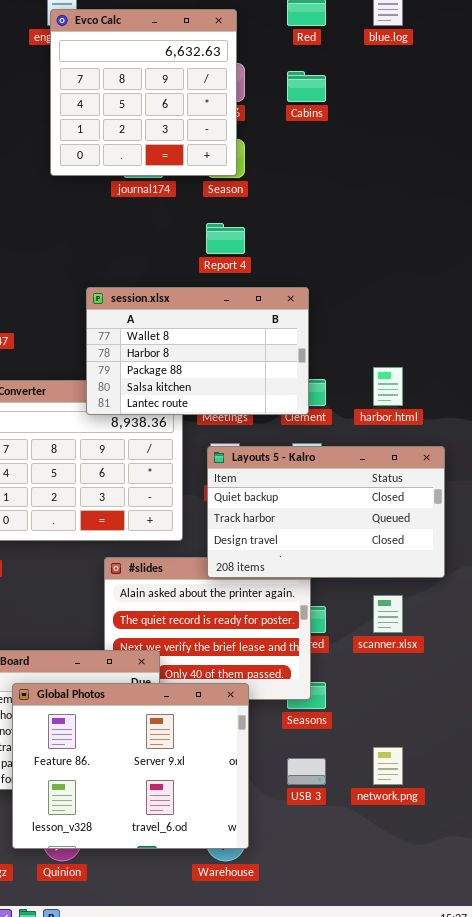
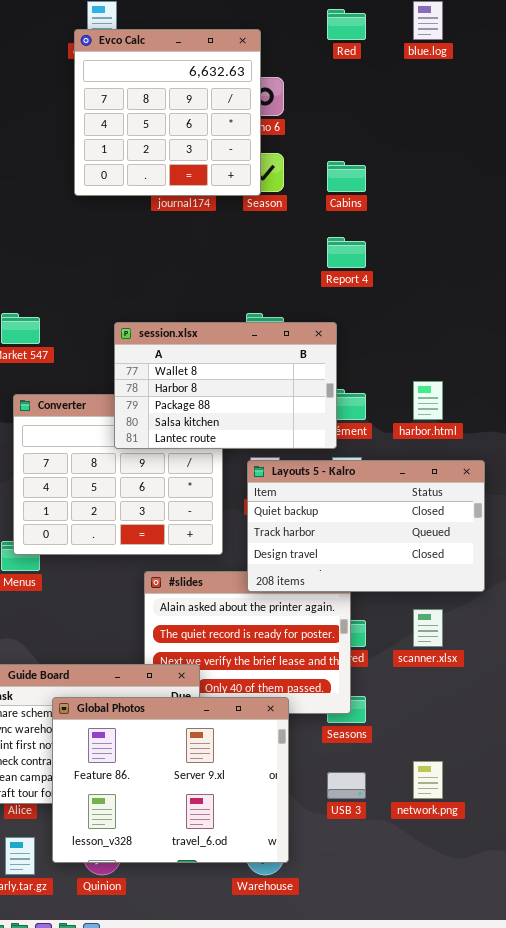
Evco Calc: [50,9,237,176] -> [74,29,261,196], moved
Cabins: [287,71,326,102] -> [327,161,366,192], moved
Report 4: [206,223,245,254] -> [327,237,366,268], moved
session.xlsx: [86,287,309,415] -> [114,322,337,449], moved

